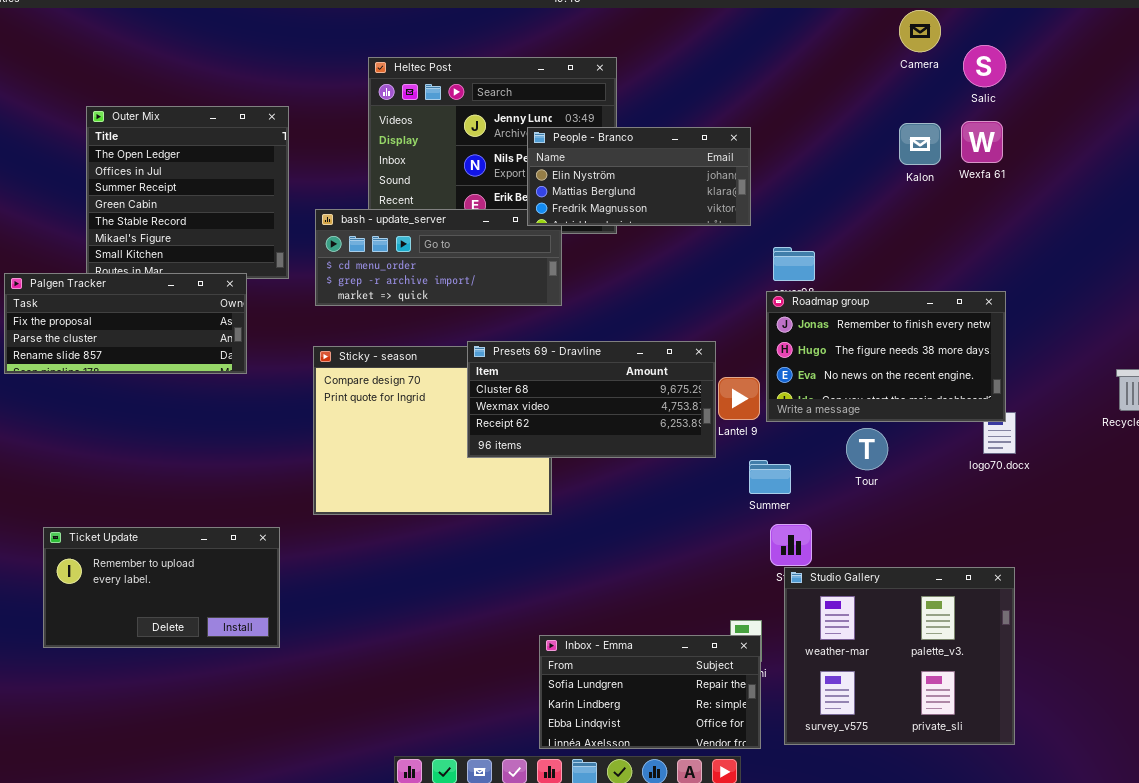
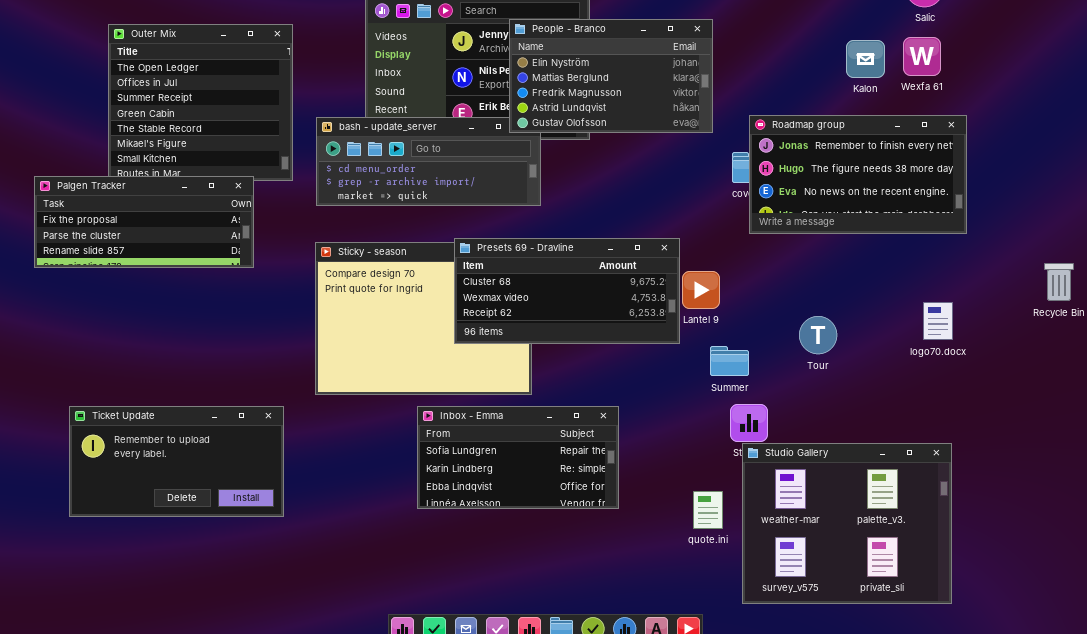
People - Branco: [527,127,751,226] -> [509,19,713,133], resized
Roadmap group: [766,291,1006,422] -> [749,115,967,234], moved
Inbox - Emma: [539,635,761,749] -> [417,406,619,509], moved

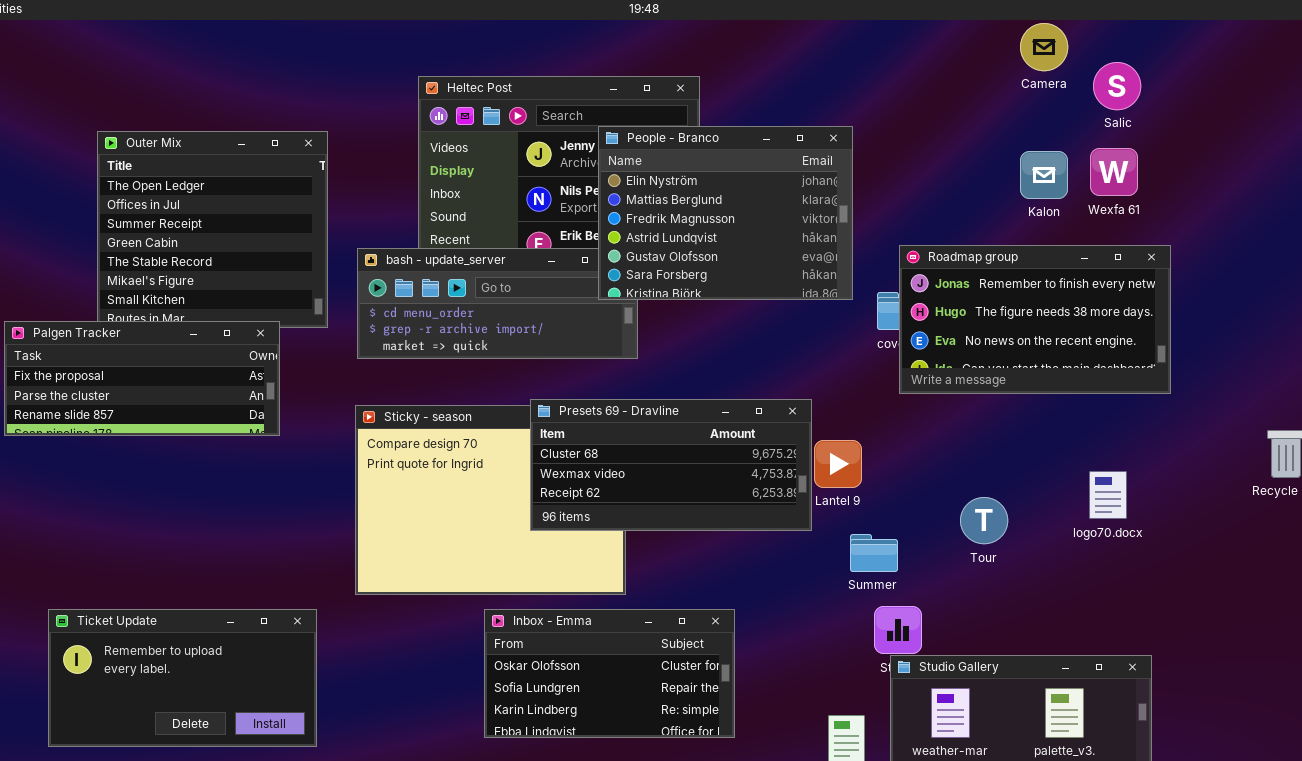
People - Branco: [509,19,713,133] -> [598,126,853,300], resized
logo70.docx: [923,302,953,340] -> [1089,471,1127,519], moved
Inbox - Emma: [417,406,619,509] -> [484,609,735,738], scrolled up 1 row

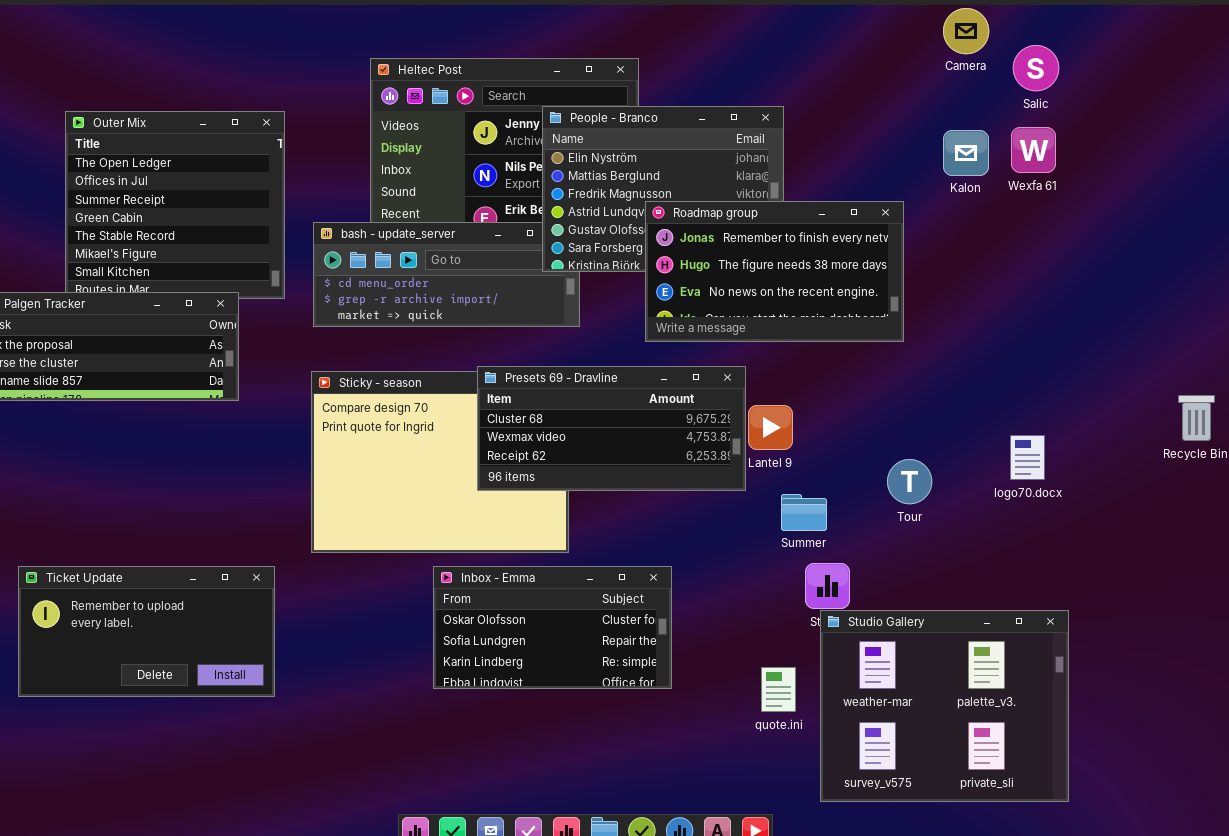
Roadmap group: [899,245,1171,394] -> [645,201,904,342], moved

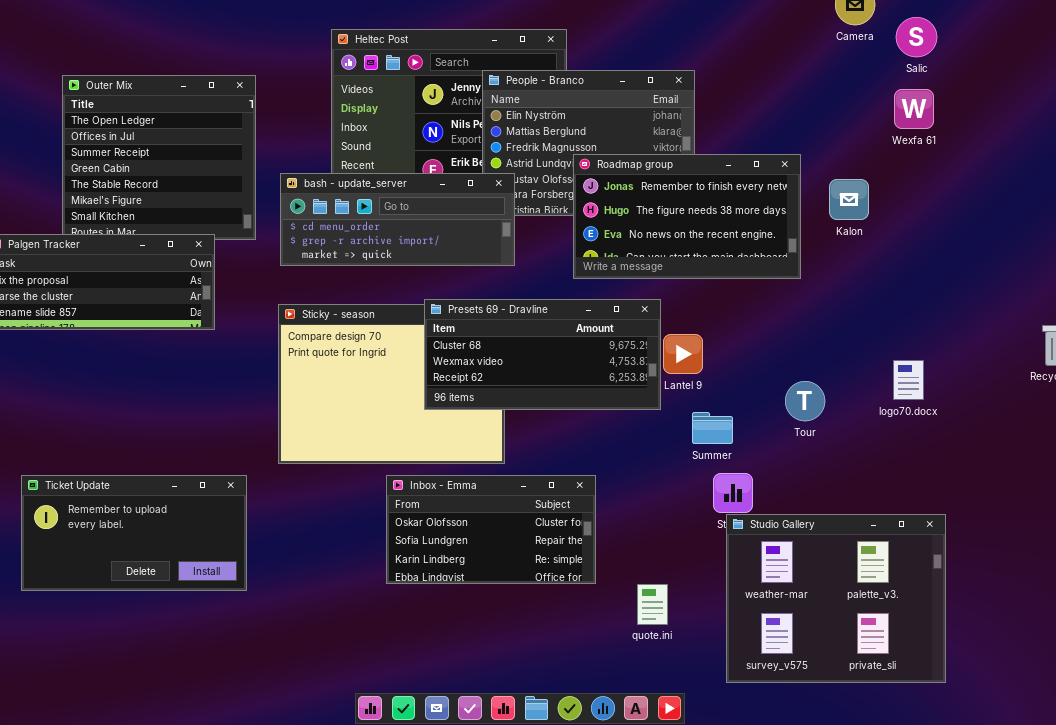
Kalon: [943,130,989,176] -> [829,179,869,220], moved
bash - update_server: [313,222,580,327] -> [280,173,515,266], raised
quote.ini: [761,667,796,712] -> [637,584,668,625], moved

